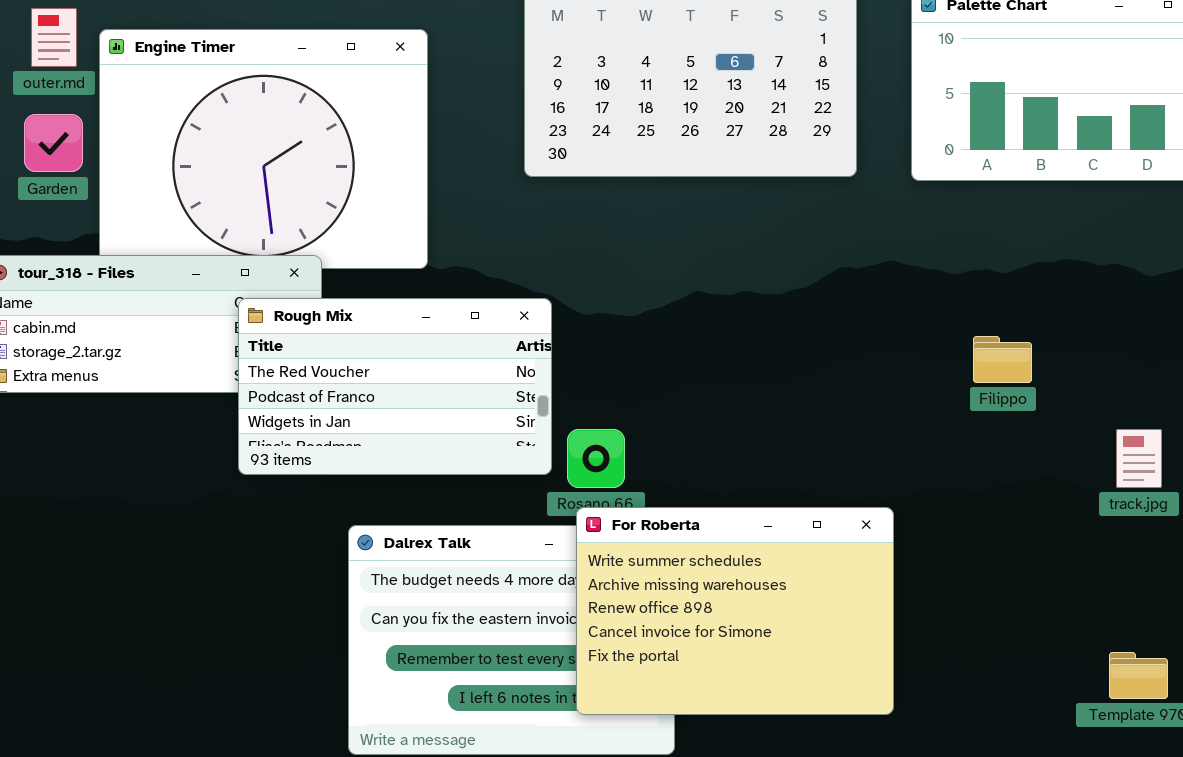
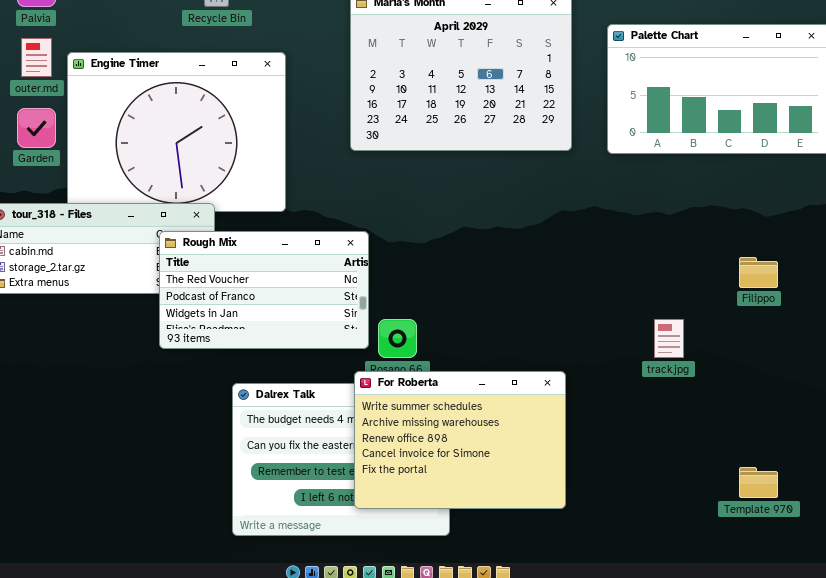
Filippo: [973,336,1032,383] -> [739,257,778,288], moved
track.jpg: [1116,429,1162,488] -> [654,319,684,358], moved
For Roberta: [576,507,894,715] -> [354,371,566,509], moved

